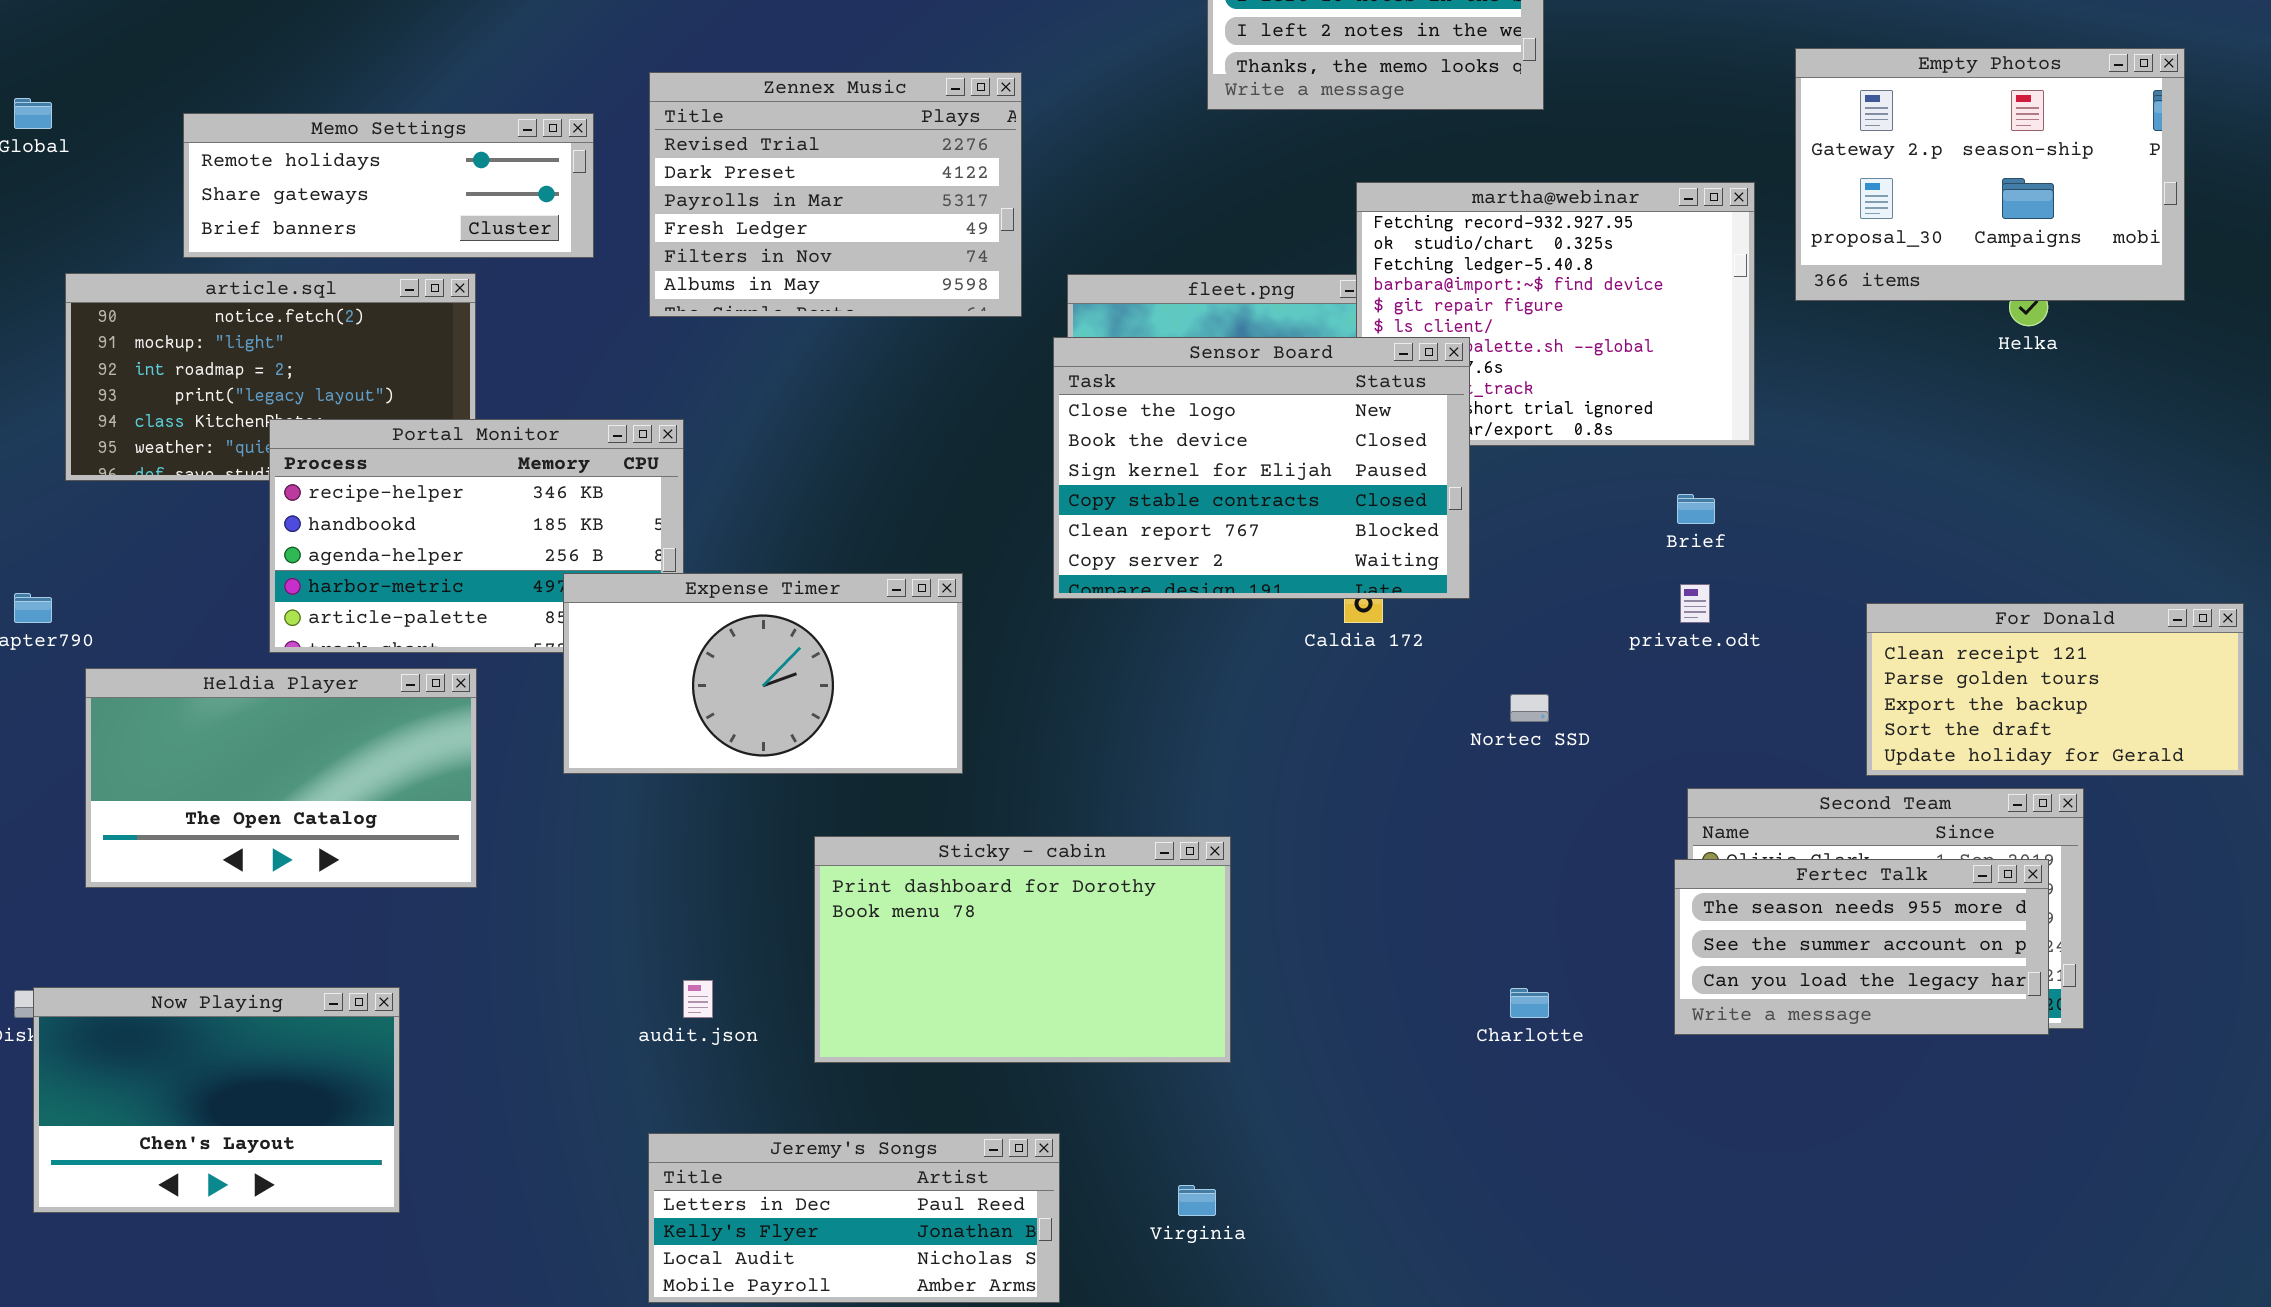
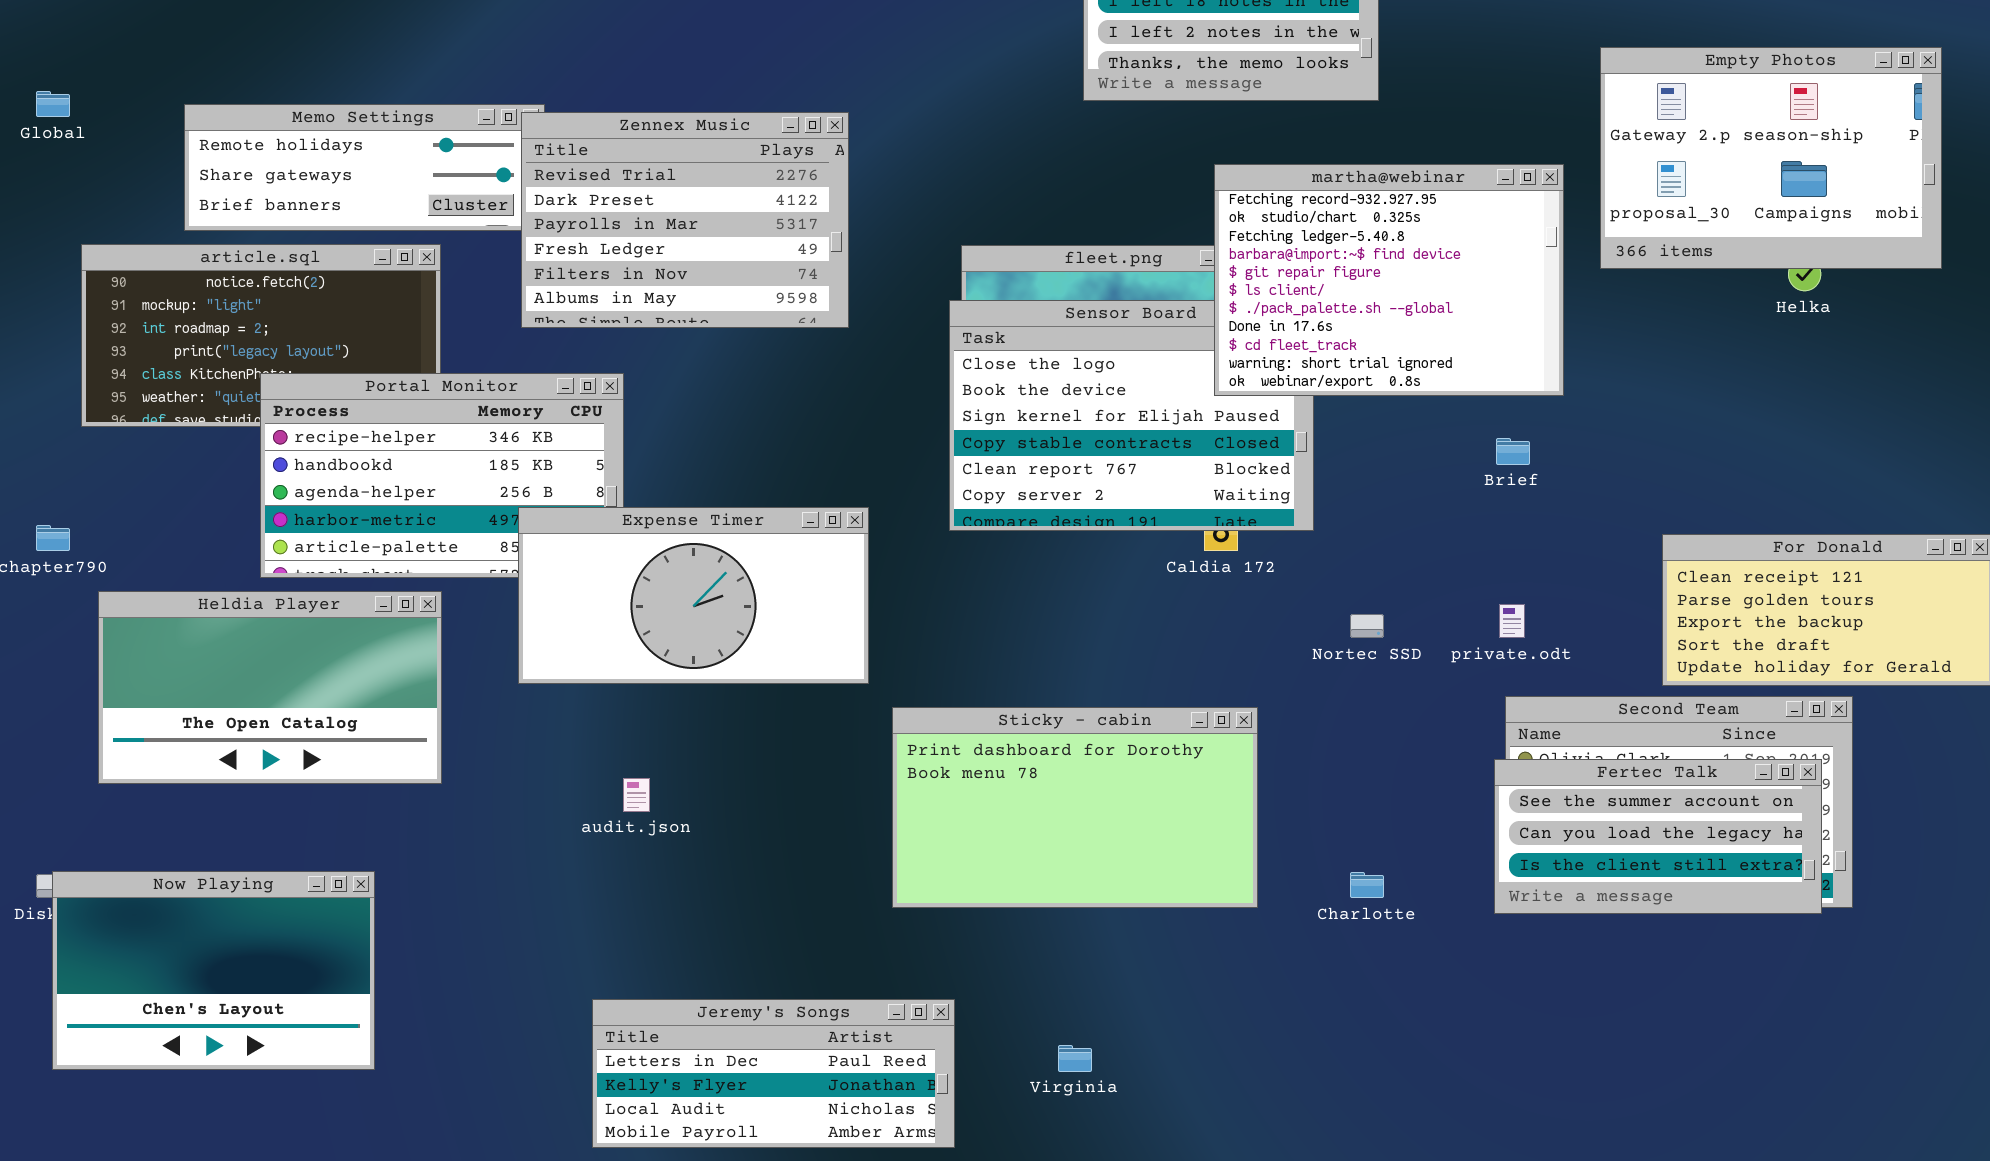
Zennex Music: [649,72,1022,317] -> [521,112,849,328], moved
martha@webinar: [1356,182,1755,446] -> [1214,164,1564,396], raised
private.odt: [1680,584,1710,623] -> [1499,604,1525,638], moved
Sticky - cabin: [814,836,1231,1063] -> [892,707,1258,908], moved
Fertec Talk: [1674,859,2049,1035] -> [1494,759,1822,914], scrolled down 1 row
audit.json: [683,980,713,1018] -> [623,778,650,812], moved

